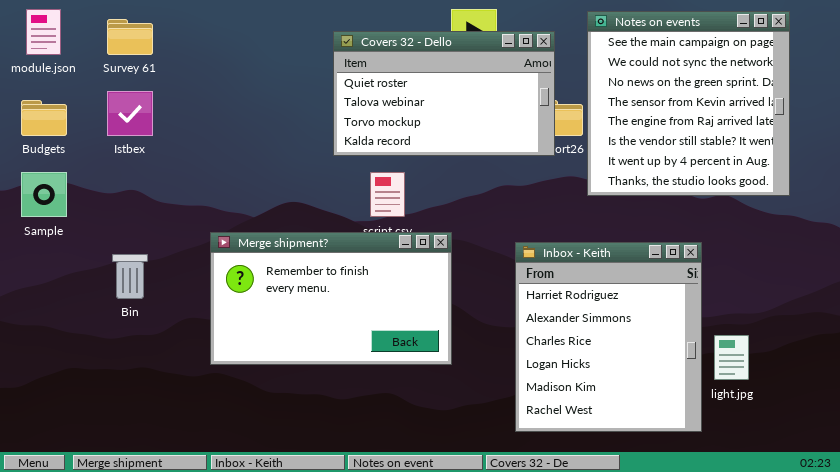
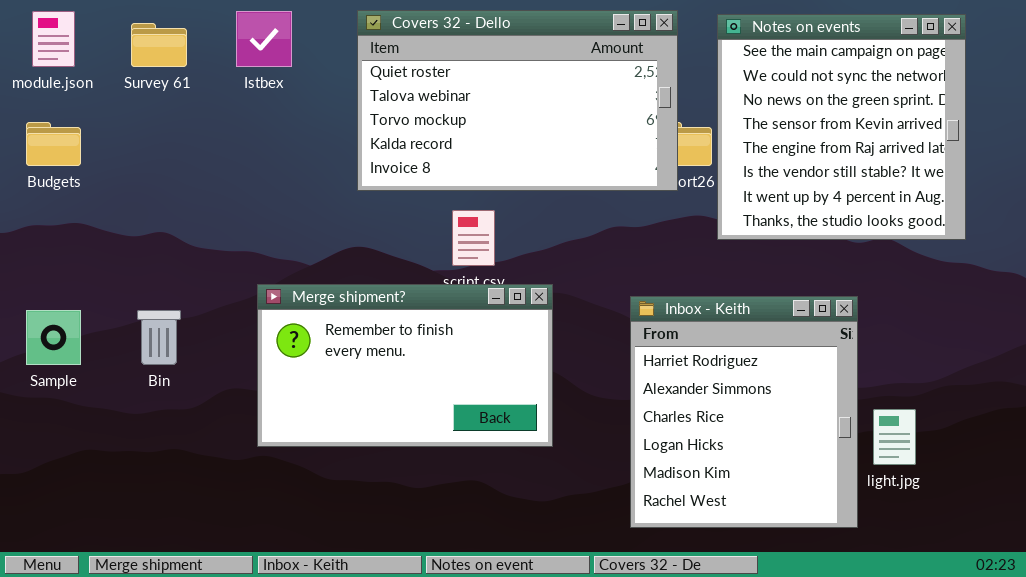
Covers 32 - Dello: [333,31,555,156] -> [357,10,678,191], resized
Istbex: [107,91,153,136] -> [236,11,292,67], moved
Sample: [21,172,67,217] -> [26,310,81,365], moved

